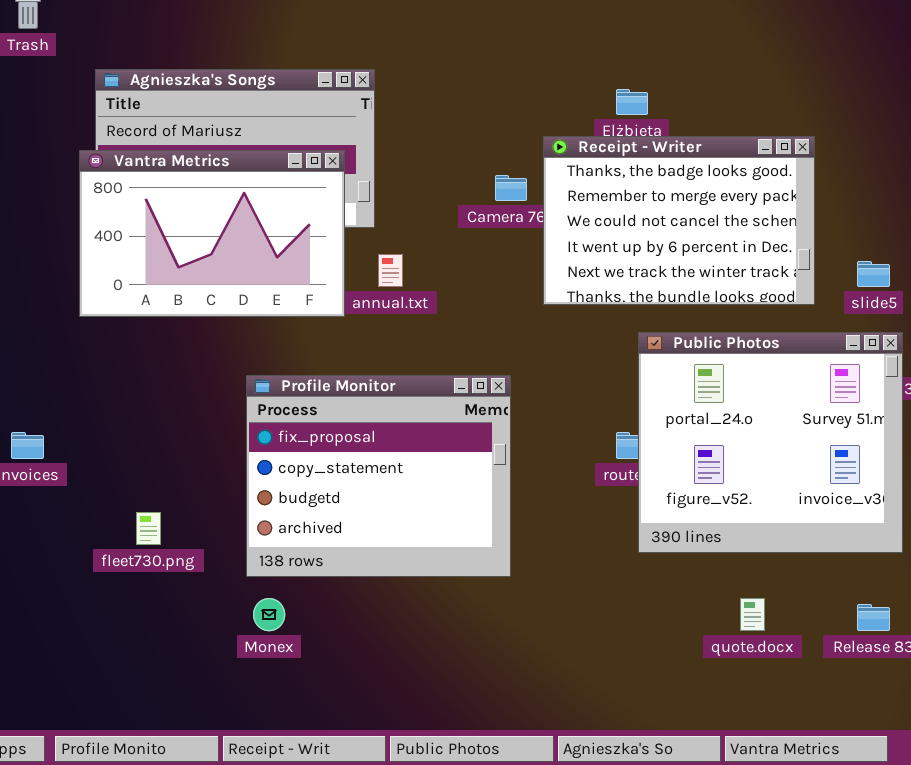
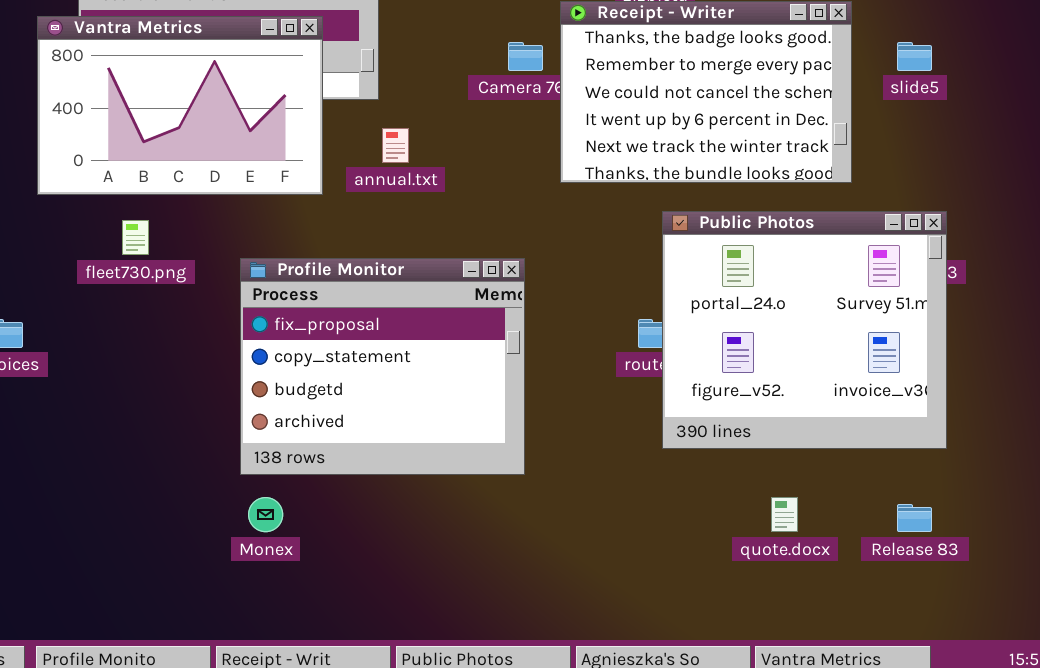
Vantra Metrics: [79,150,345,317] -> [37,16,323,195], moved
slide5: [857,261,890,287] -> [897,42,932,71], moved
fleet730.png: [136,512,161,545] -> [122,220,149,255], moved

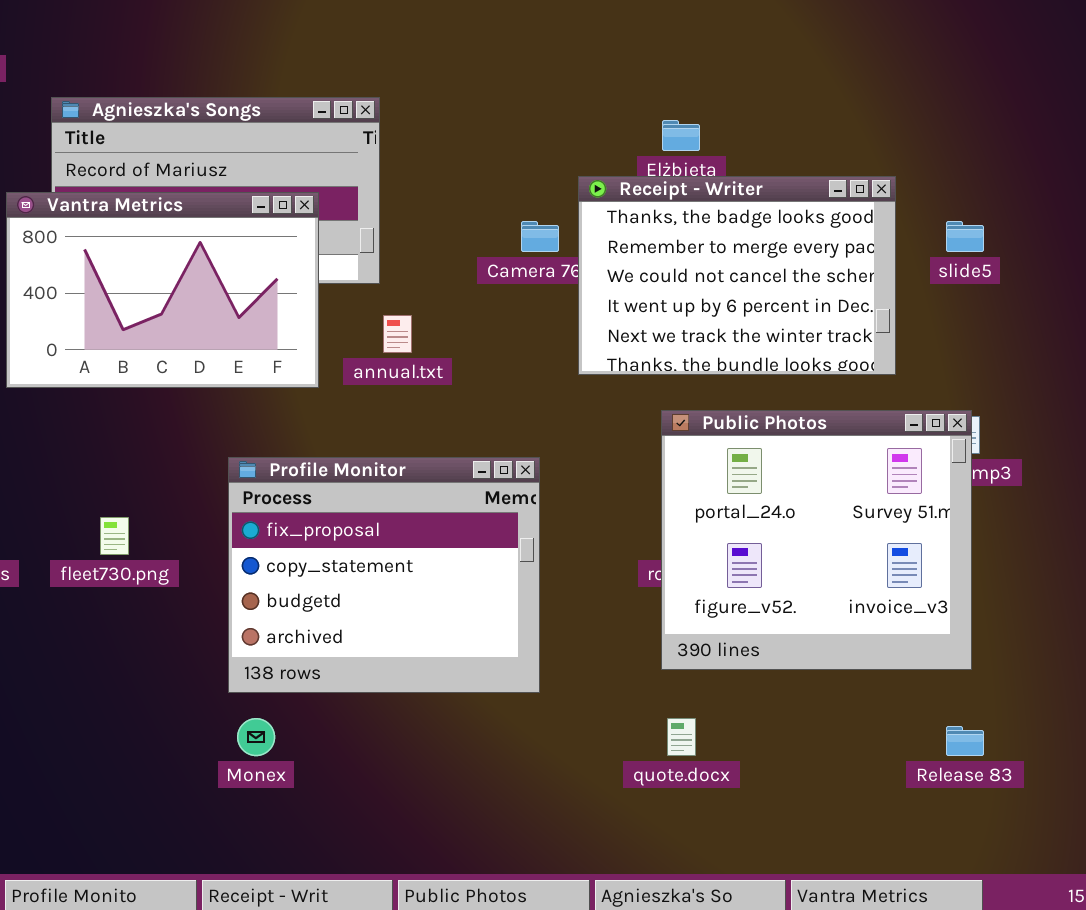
Public Photos: [662,211,947,449] -> [661,410,972,670], moved
fleet730.png: [122,220,149,255] -> [100,517,129,555], moved
quote.docx: [771,497,798,532] -> [667,718,696,756], moved

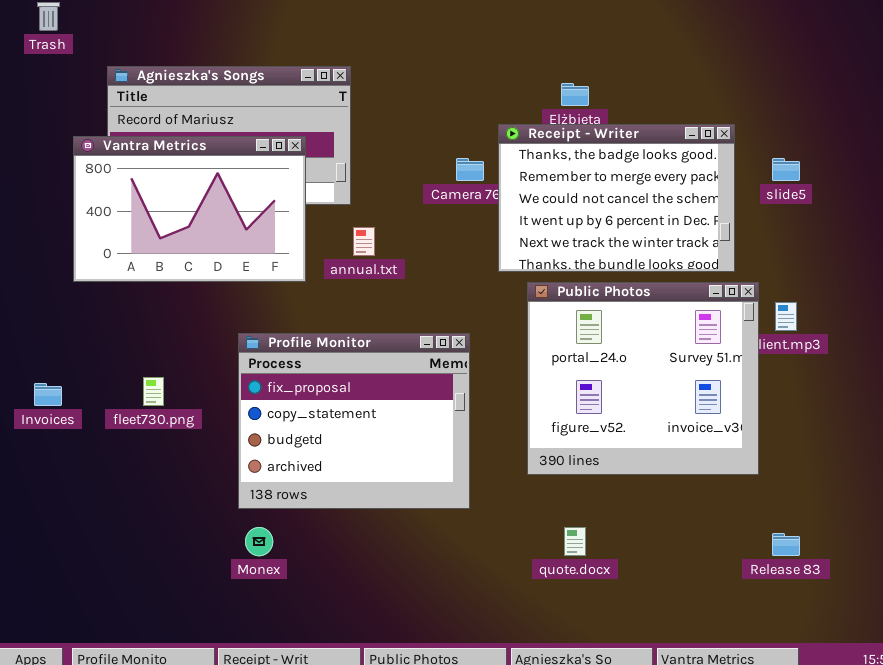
Public Photos: [661,410,972,670] -> [527,282,759,475], moved

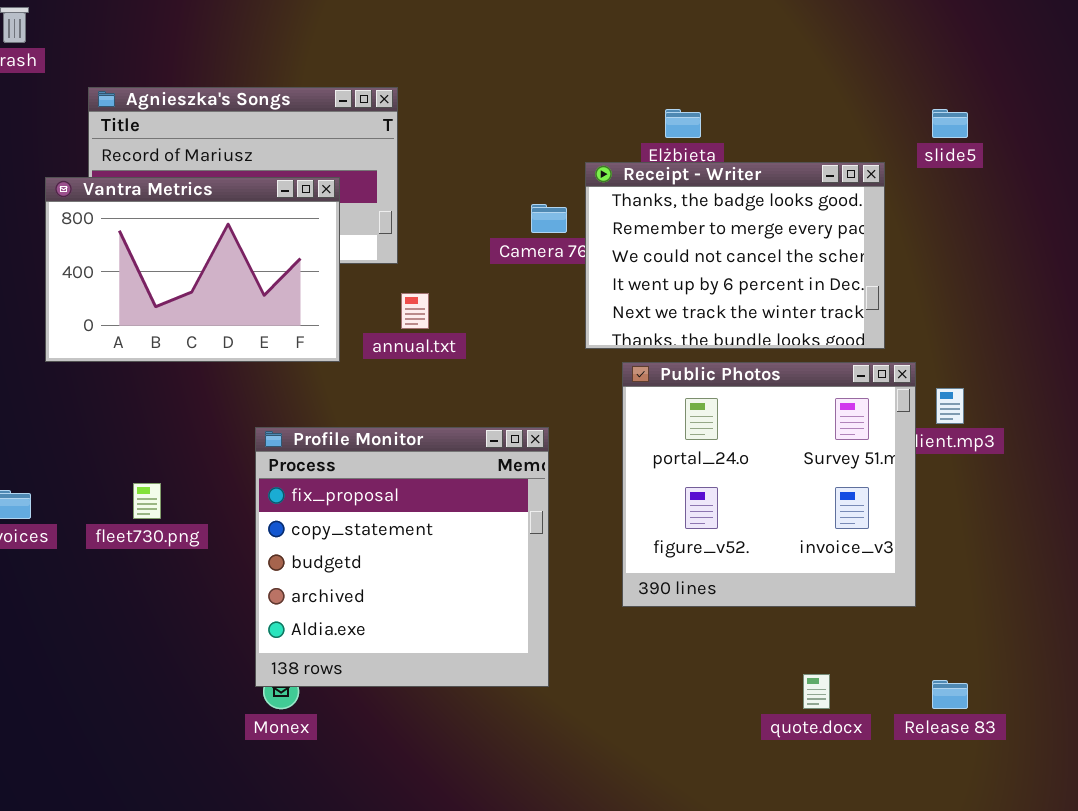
slide5: [772,158,800,181] -> [932,109,968,138], moved
Profile Monitor: [238,333,470,509] -> [255,427,549,687], resized
quote.docx: [564,527,586,556] -> [803,674,830,709], moved

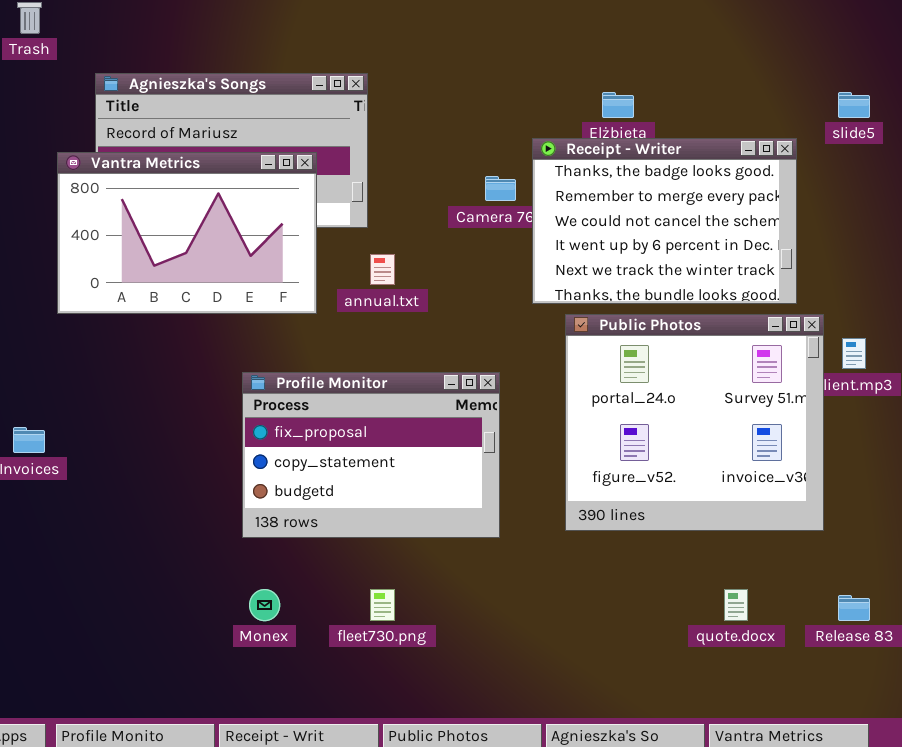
Profile Monitor: [255,427,549,687] -> [242,372,500,538], resized
fleet730.png: [133,483,161,519] -> [370,589,395,621], moved

